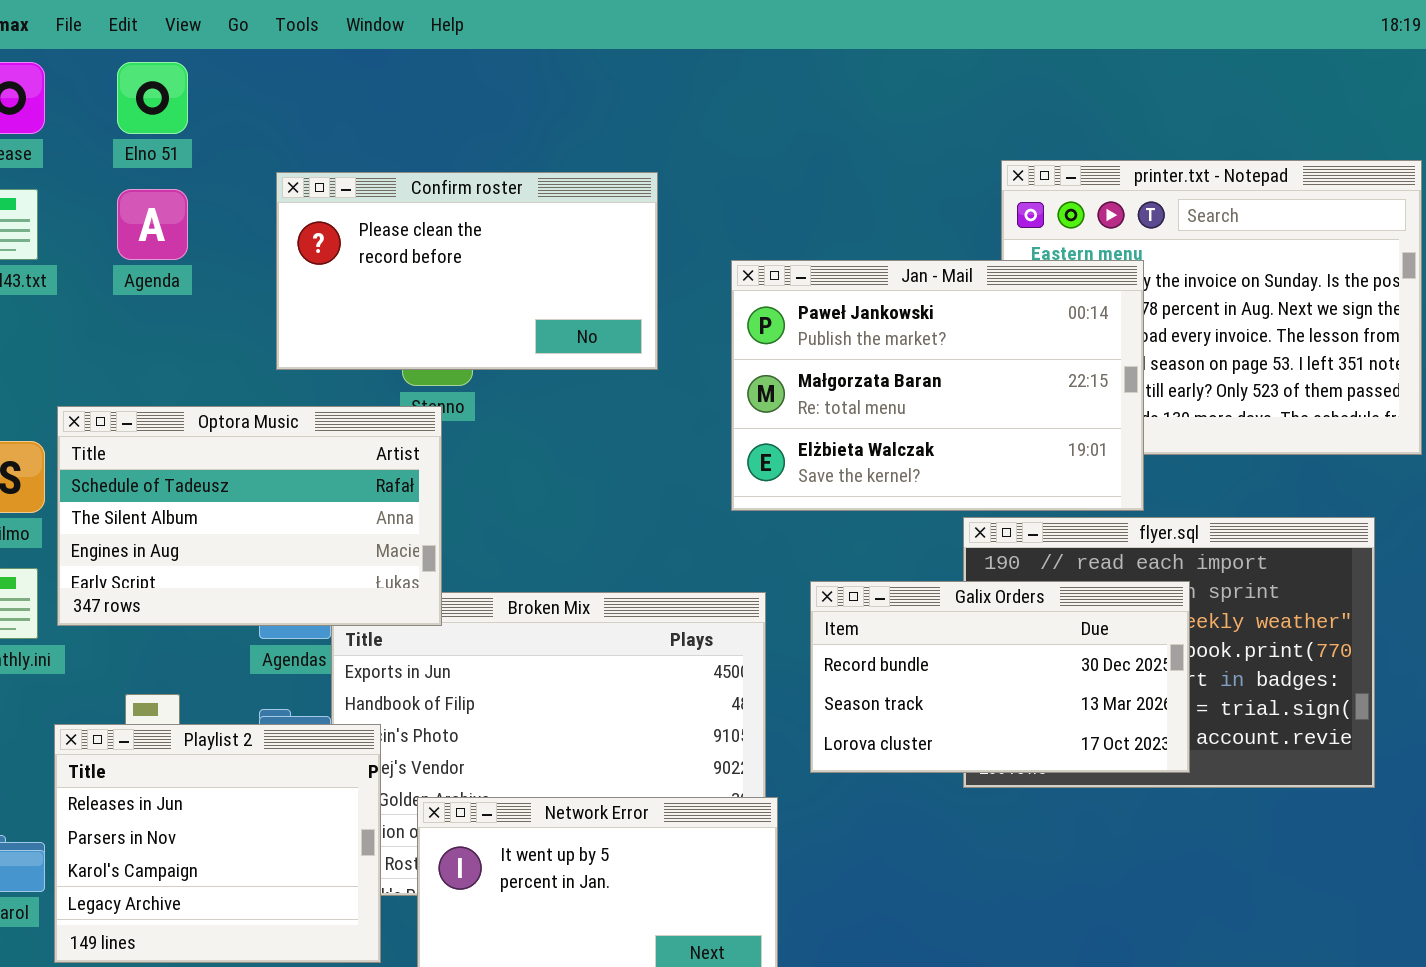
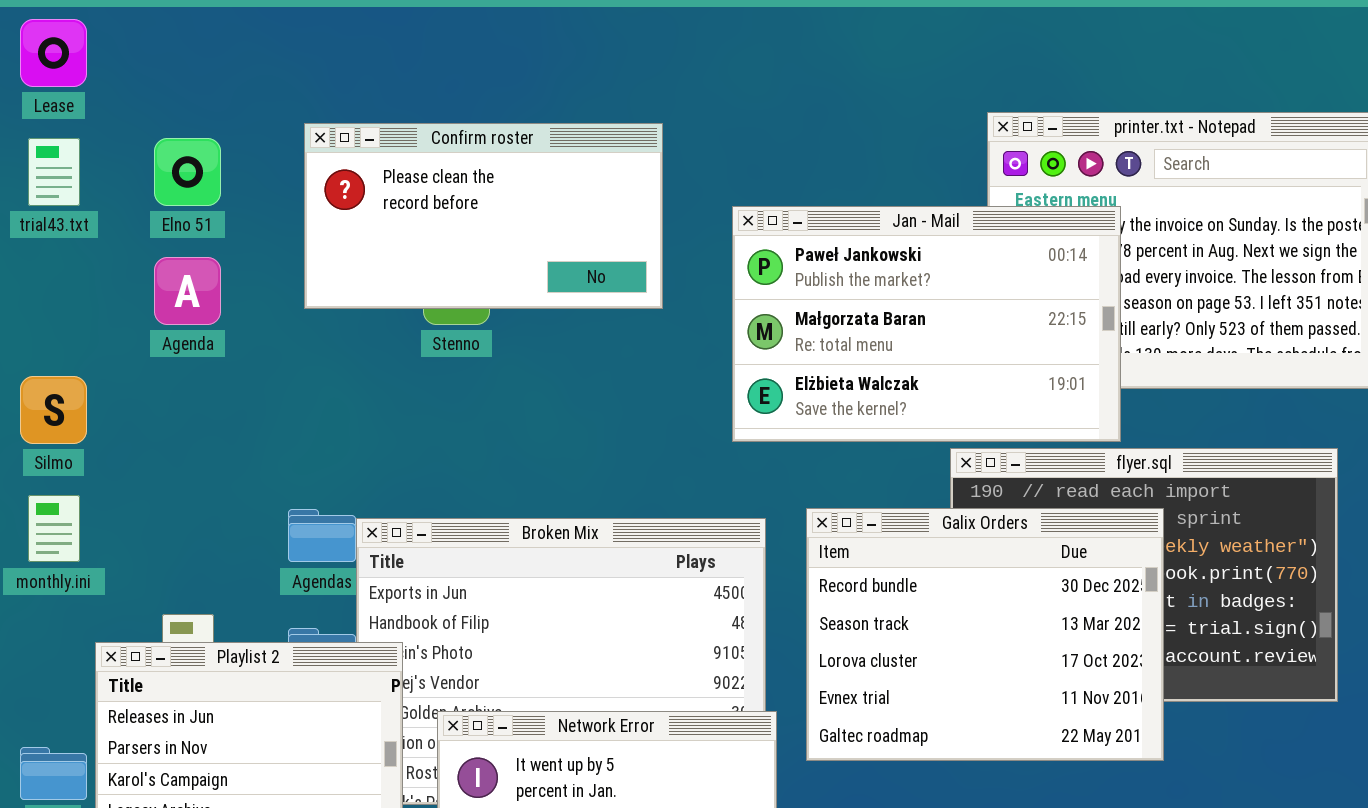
Elno 51: [117,62,188,134] -> [154,138,221,206], moved
Agenda: [117,189,188,260] -> [154,257,221,325], moved
Optora Music: [57,406,442,626] -> none, closed
Galix Orders: [810,581,1190,773] -> [806,508,1164,761], resized

